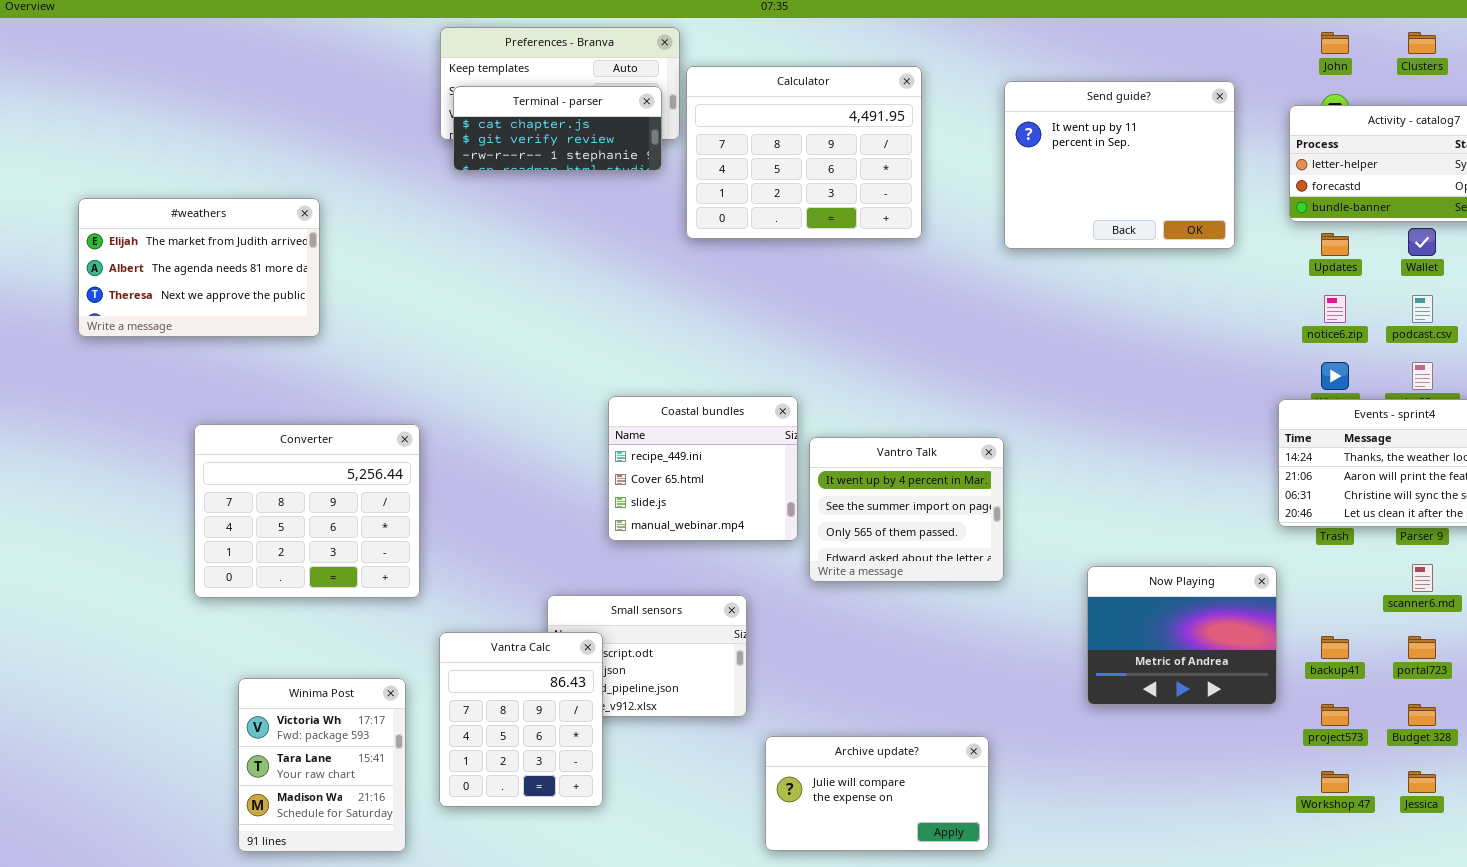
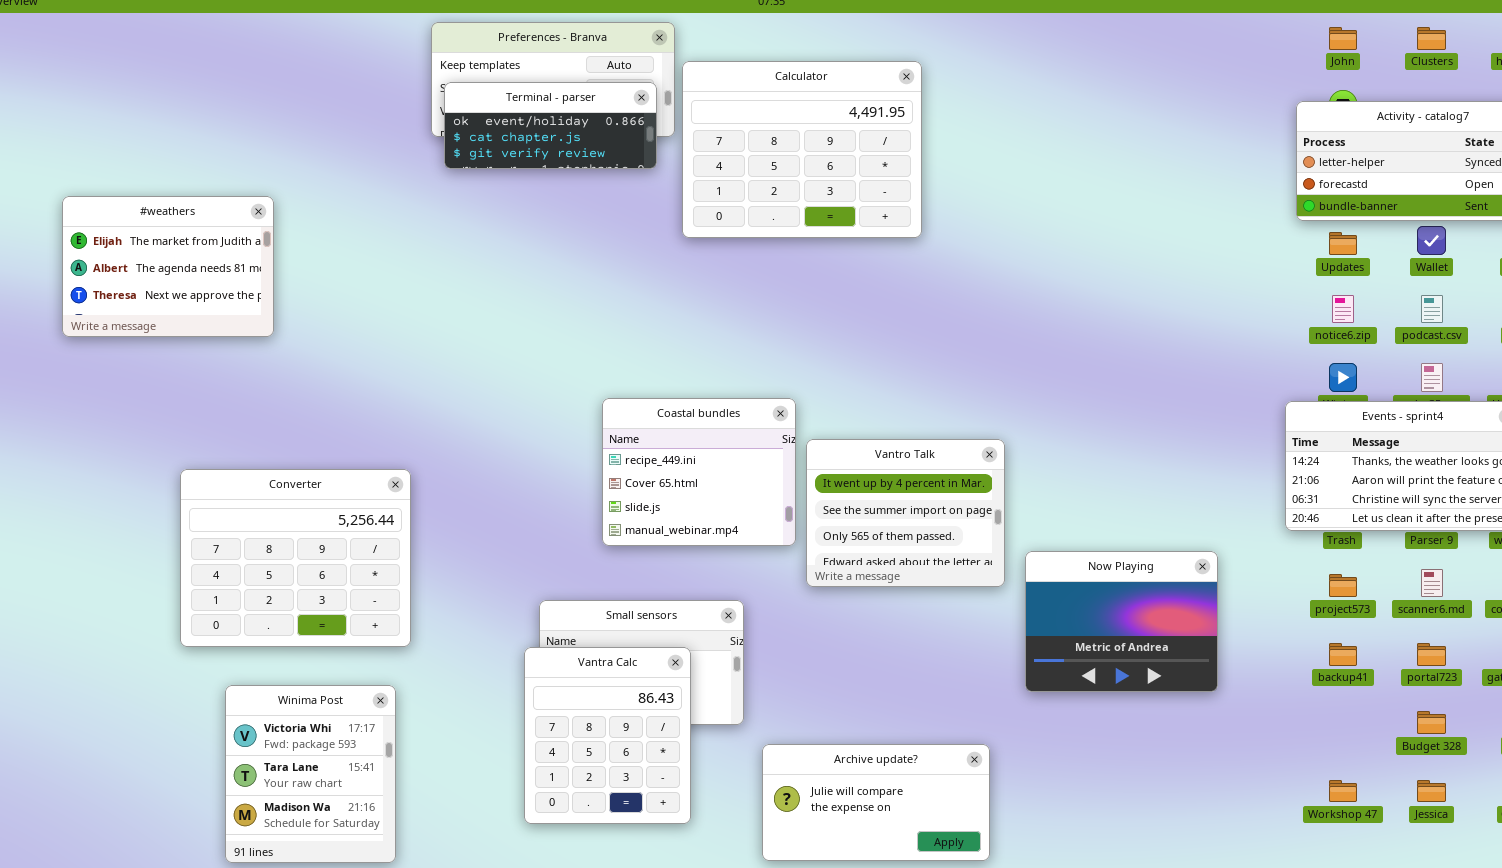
Send guide?: [1004,81,1235,249] -> none, closed
Terminal - parser: [453,86,662,171] -> [444,82,657,169], scrolled up 1 row
#weathers: [78,198,320,337] -> [62,196,274,337], resized
Converter: [194,424,420,598] -> [180,469,411,647], moved
Now Playing: [1087,566,1277,705] -> [1025,551,1218,692], moved
Vantra Calc: [439,632,603,807] -> [524,647,691,824], moved
project573: [1321,704,1349,726] -> [1329,574,1357,597], moved

